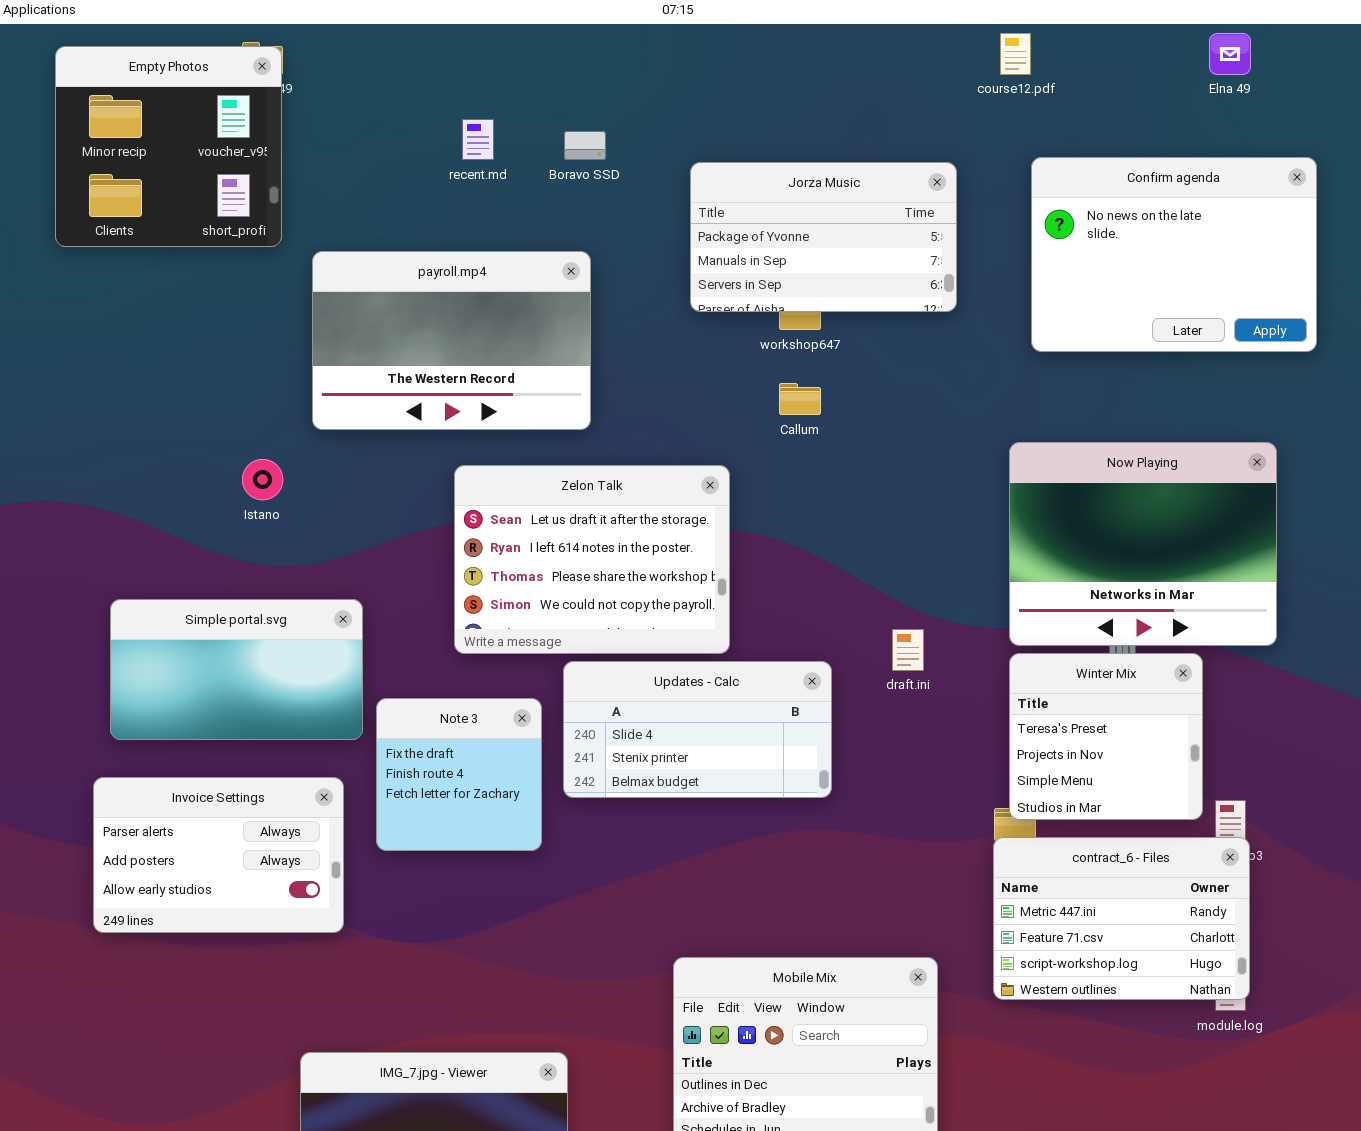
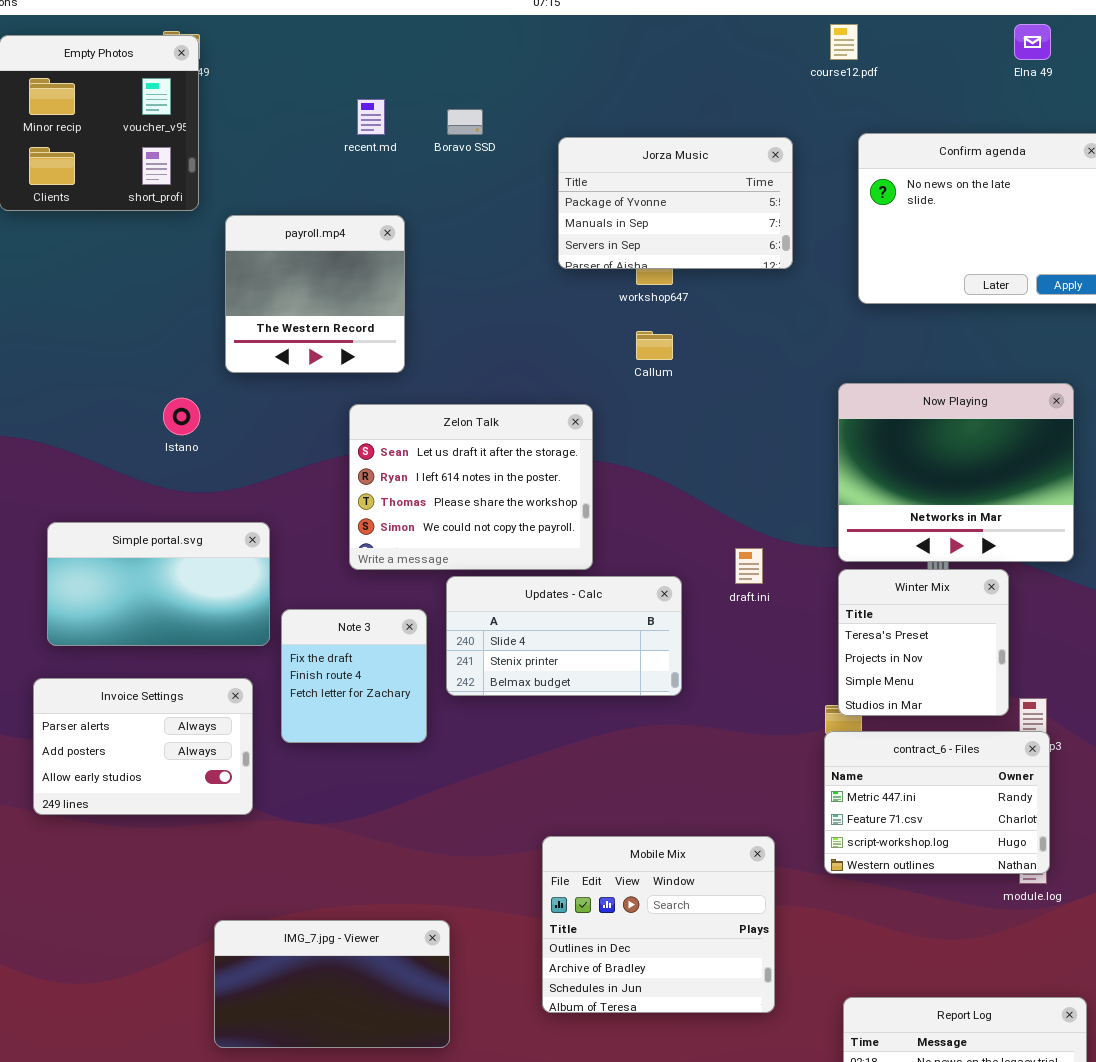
payroll.mp4: [312,251,591,430] -> [225,215,405,373], resized

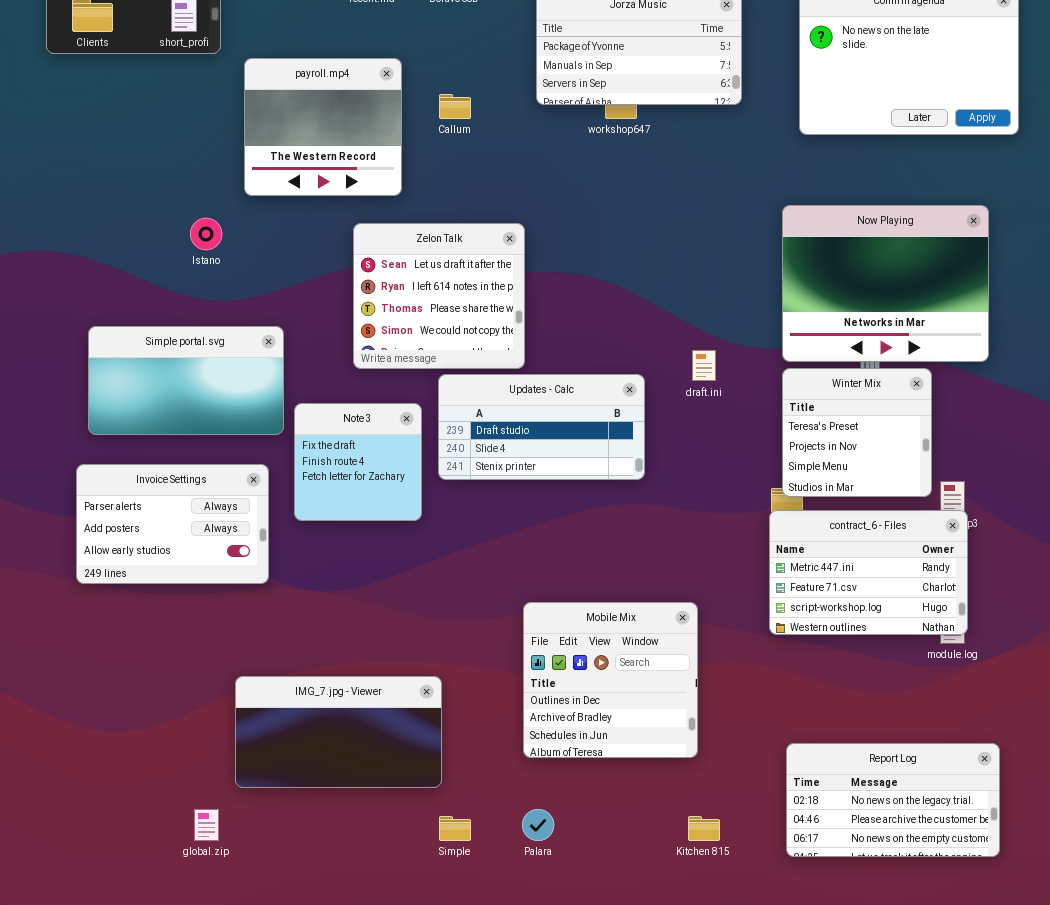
Callum: [636,331,673,360] -> [439,94,471,119], moved
Zelon Talk: [349,404,593,570] -> [353,223,525,369], resized
Updates - Calc: [446,576,682,696] -> [438,374,645,480], scrolled up 1 row
Mobile Mix: [542,836,775,1013] -> [523,602,698,758], resized

